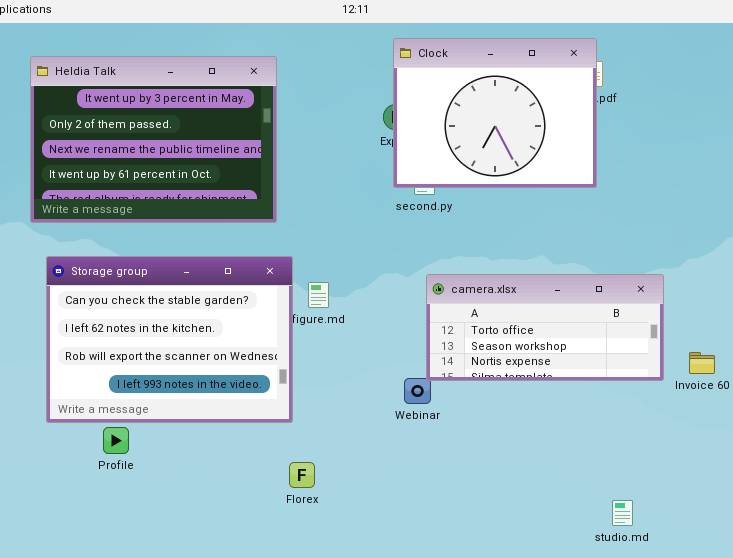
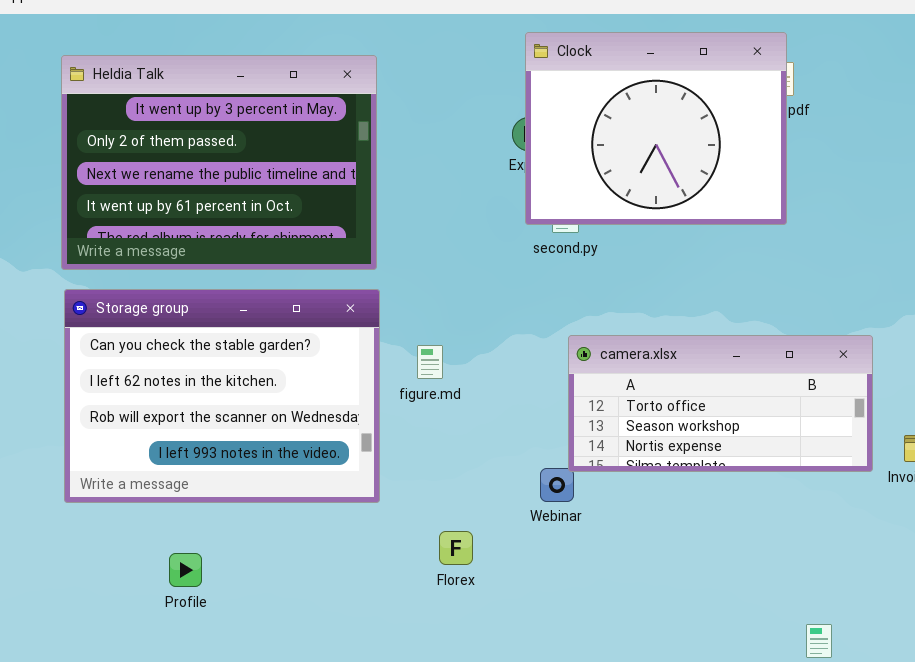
Storage group: [46,256,293,423] -> [64,289,380,503], moved
Profile: [103,427,129,454] -> [169,553,202,587], moved
Florex: [289,462,315,488] -> [439,531,473,565], moved

